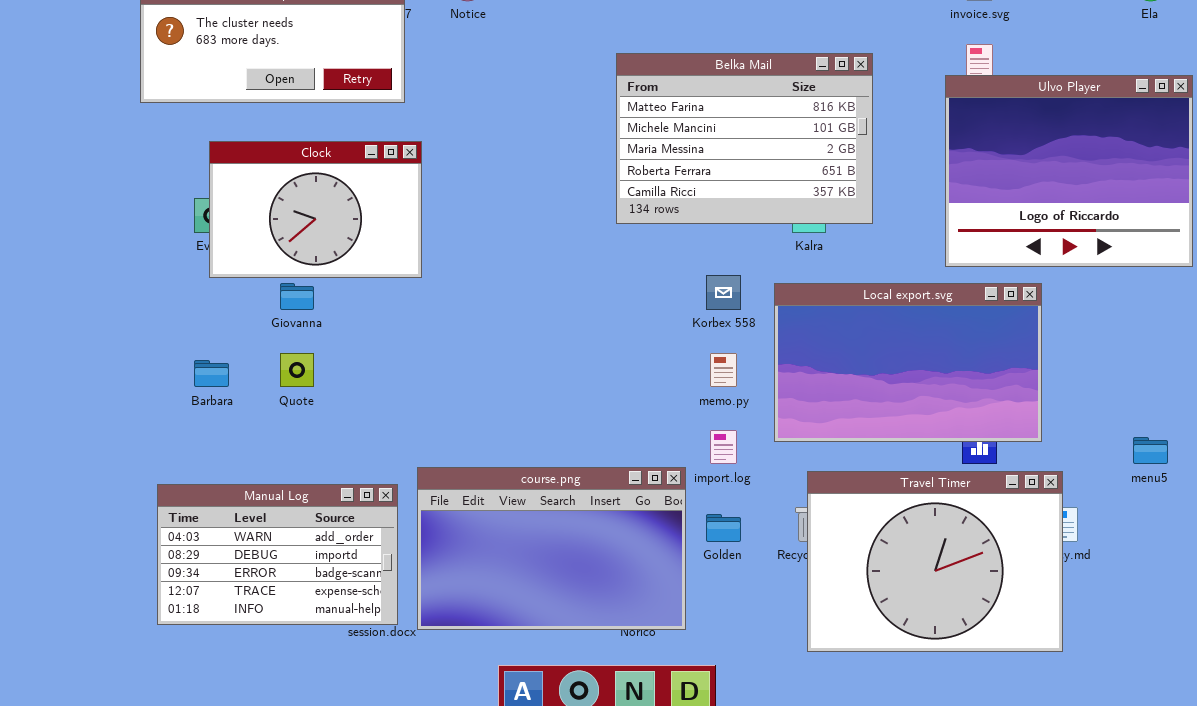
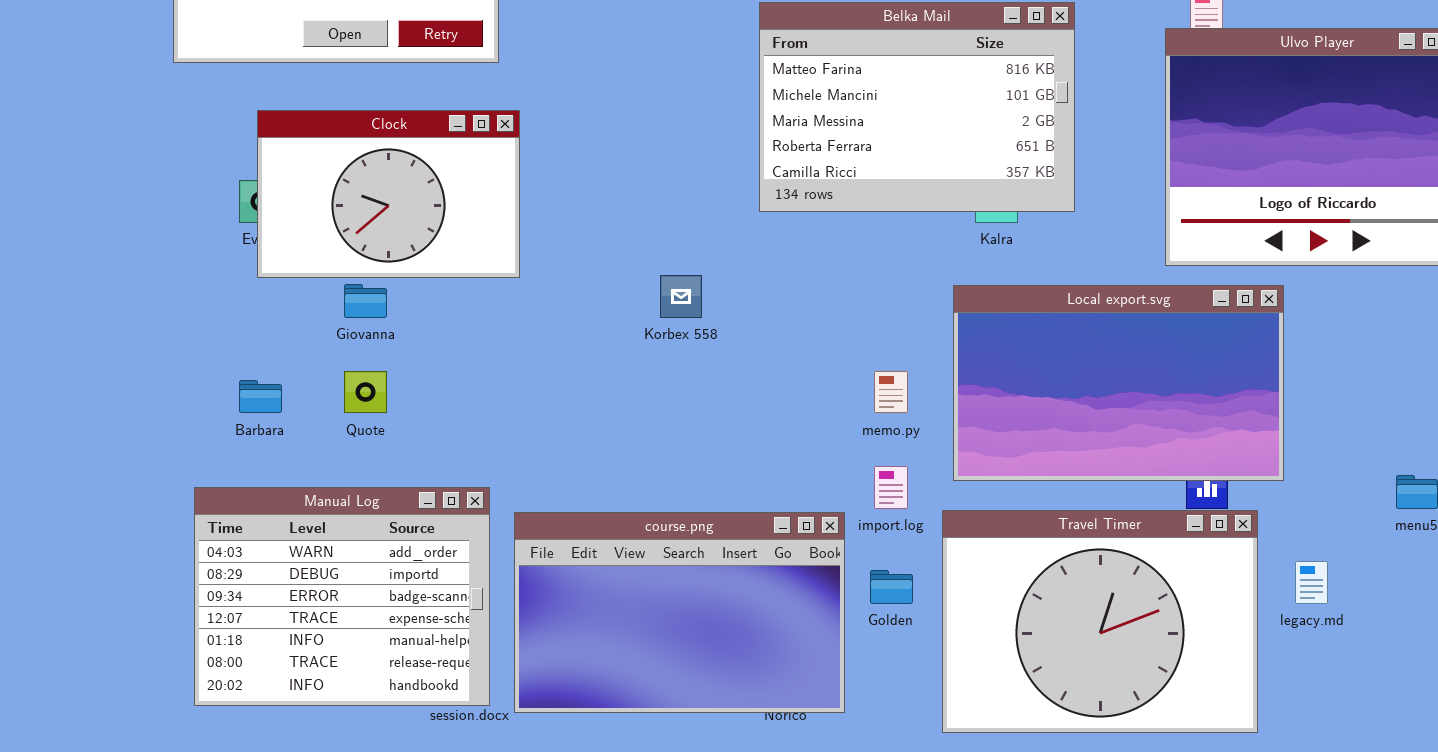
Korbex 558: [706,275,741,310] -> [660,275,702,318], moved
Travel Timer: [807,471,1063,652] -> [942,510,1258,733], moved
Manual Log: [157,484,398,625] -> [194,487,490,706], resized

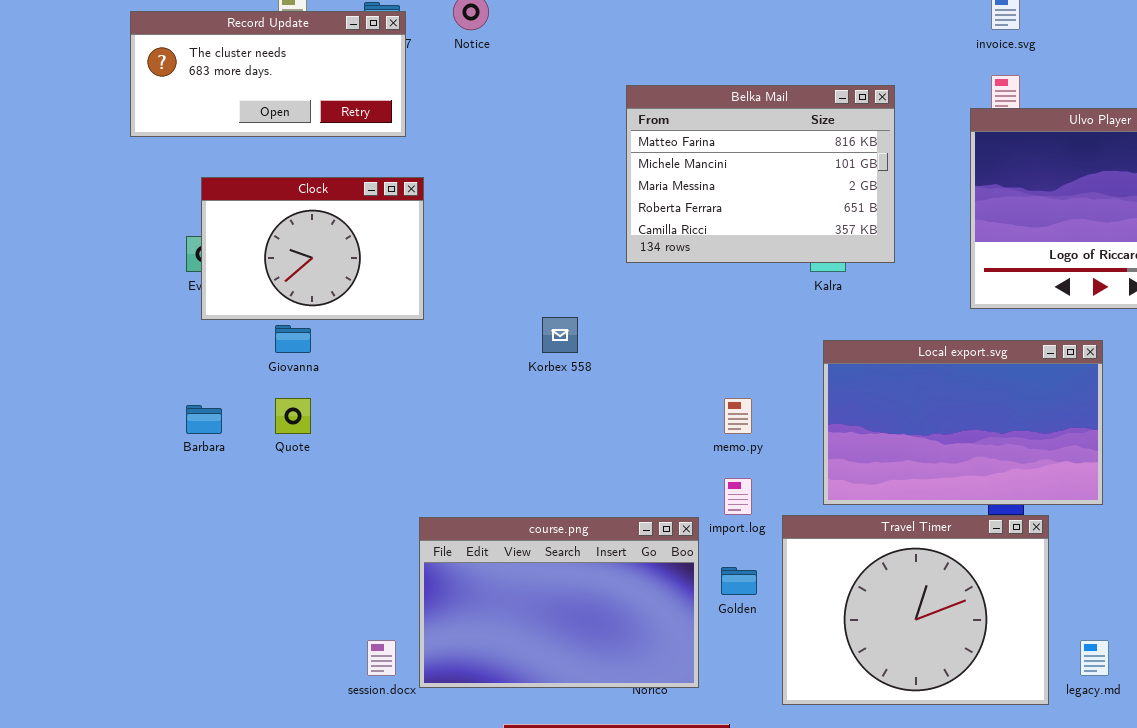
Local export.svg: [953,285,1284,481] -> [823,340,1103,505], moved
Manual Log: [194,487,490,706] -> none, closed
legacy.md: [1295,561,1328,604] -> [1080,640,1109,676], moved

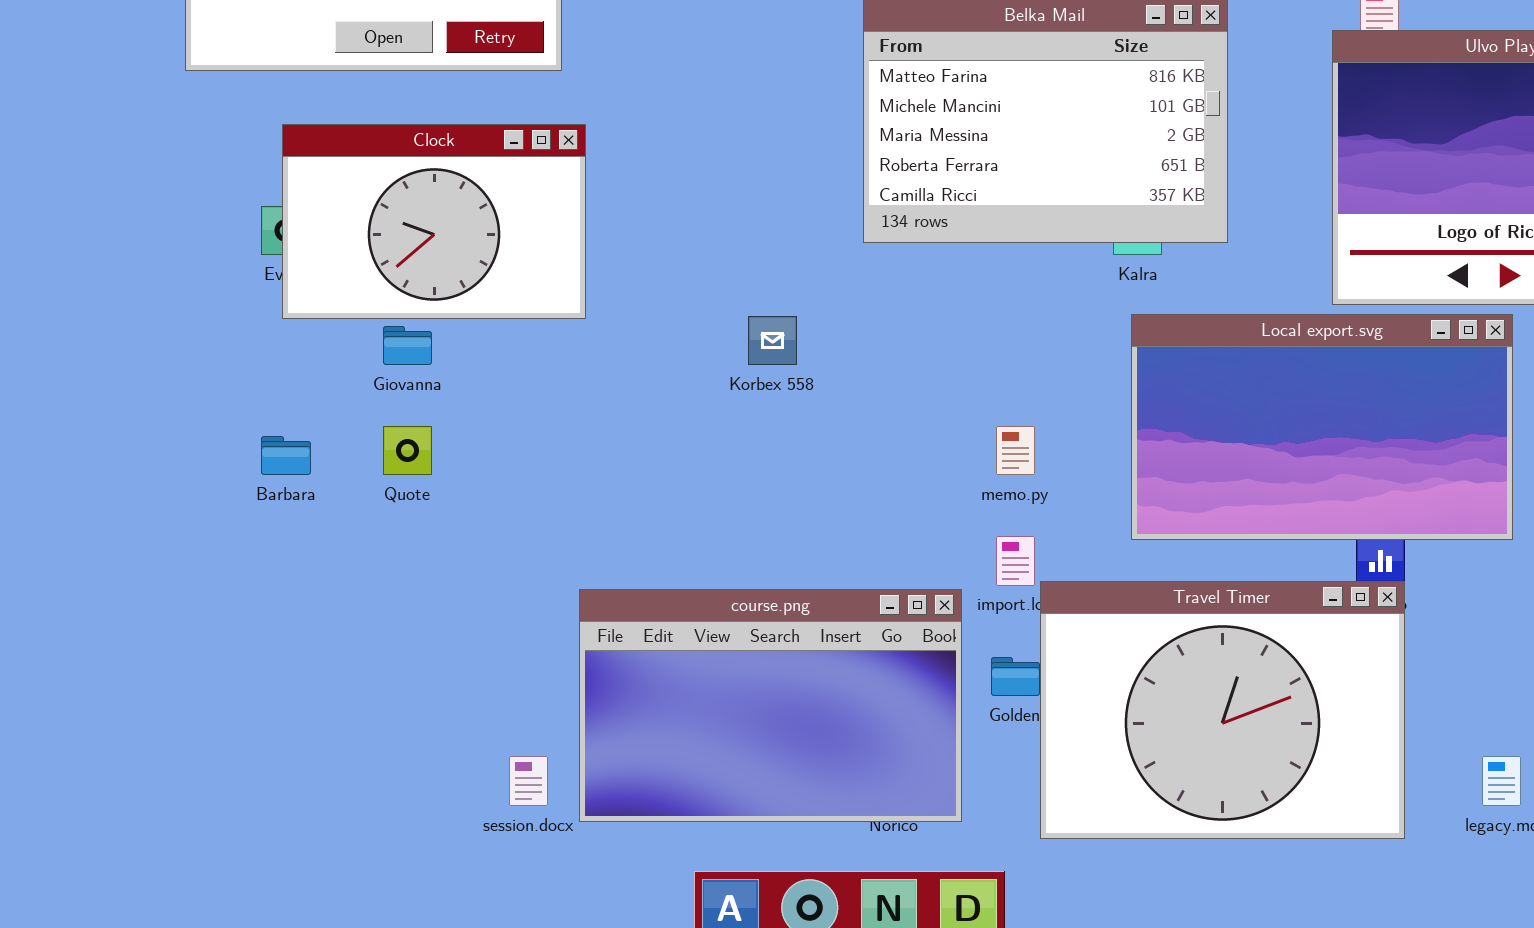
Local export.svg: [823,340,1103,505] -> [1131,314,1513,540], moved
Travel Timer: [782,515,1049,705] -> [1040,581,1405,839], moved

